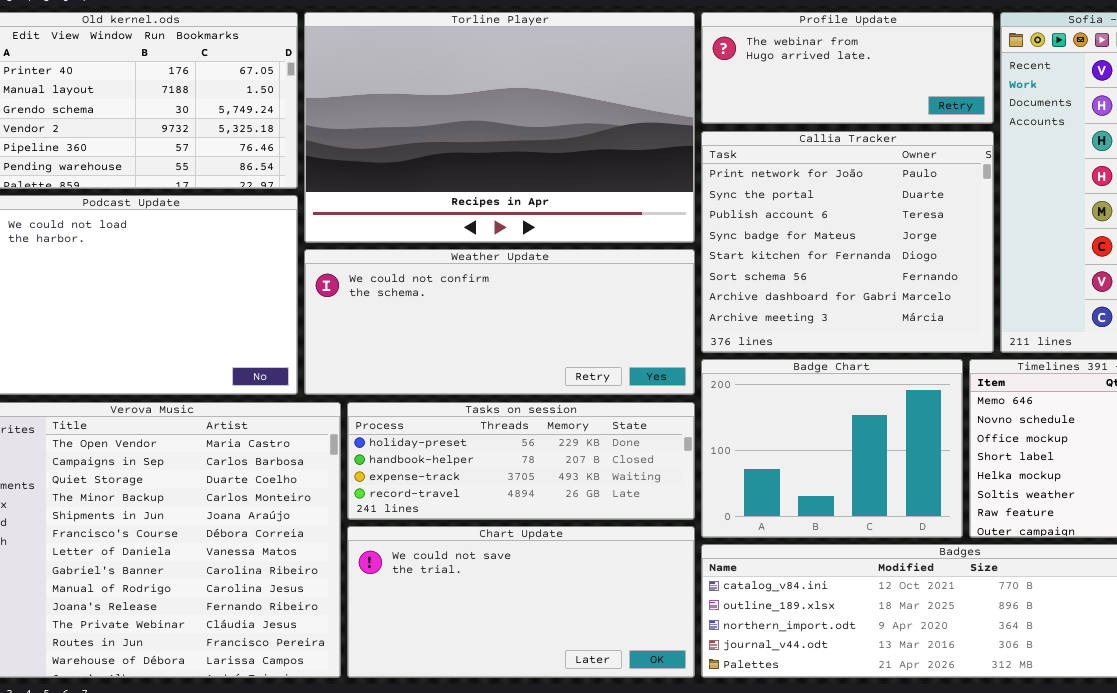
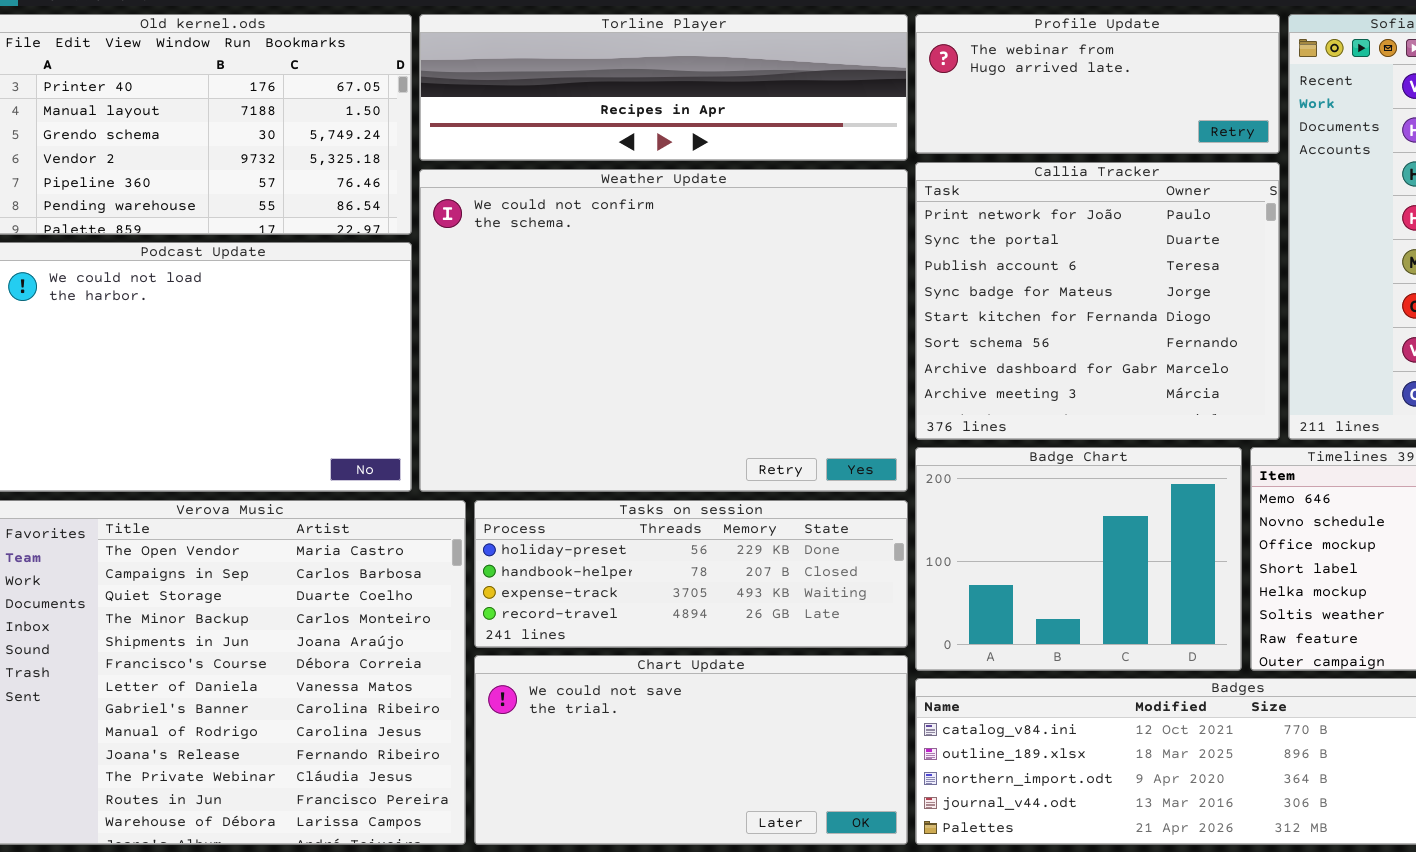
Torline Player: [304,12,695,243] -> [419,14,908,161], resized
Weather Update: [304,249,695,395] -> [419,169,908,492], resized

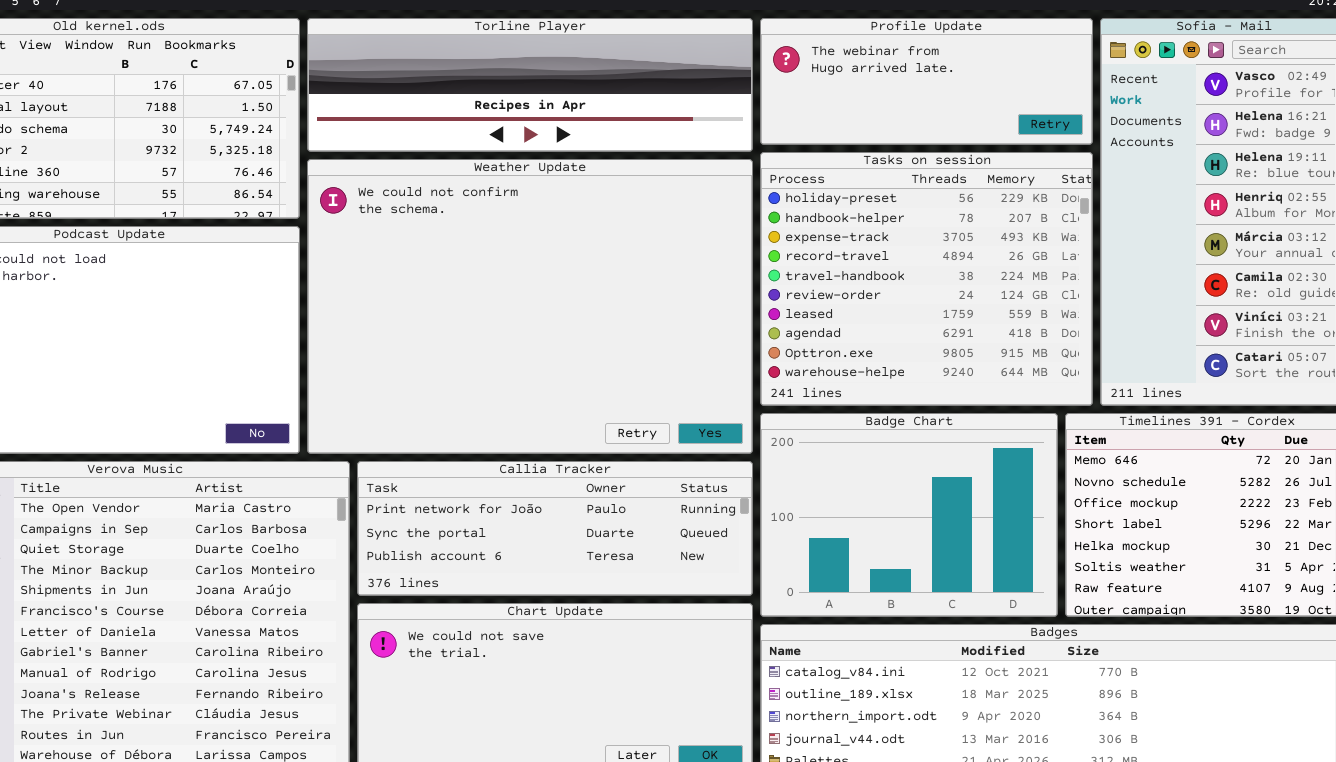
Callia Tracker: [915,162,1280,440] -> [357,461,753,596], moved, resized
Tasks on session: [474,500,908,648] -> [760,152,1093,406], moved, resized

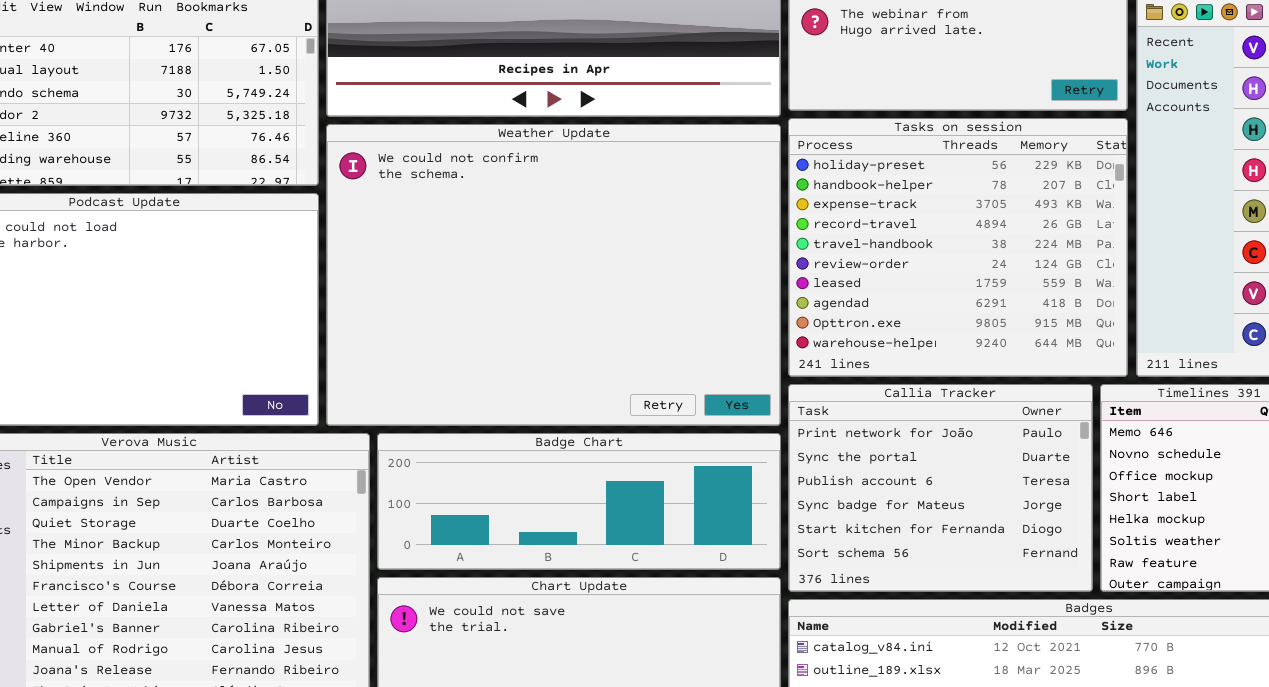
Badge Chart: [760,413,1058,617] -> [377,433,781,570], moved, resized
Callia Tracker: [357,461,753,596] -> [788,384,1093,592], moved, resized

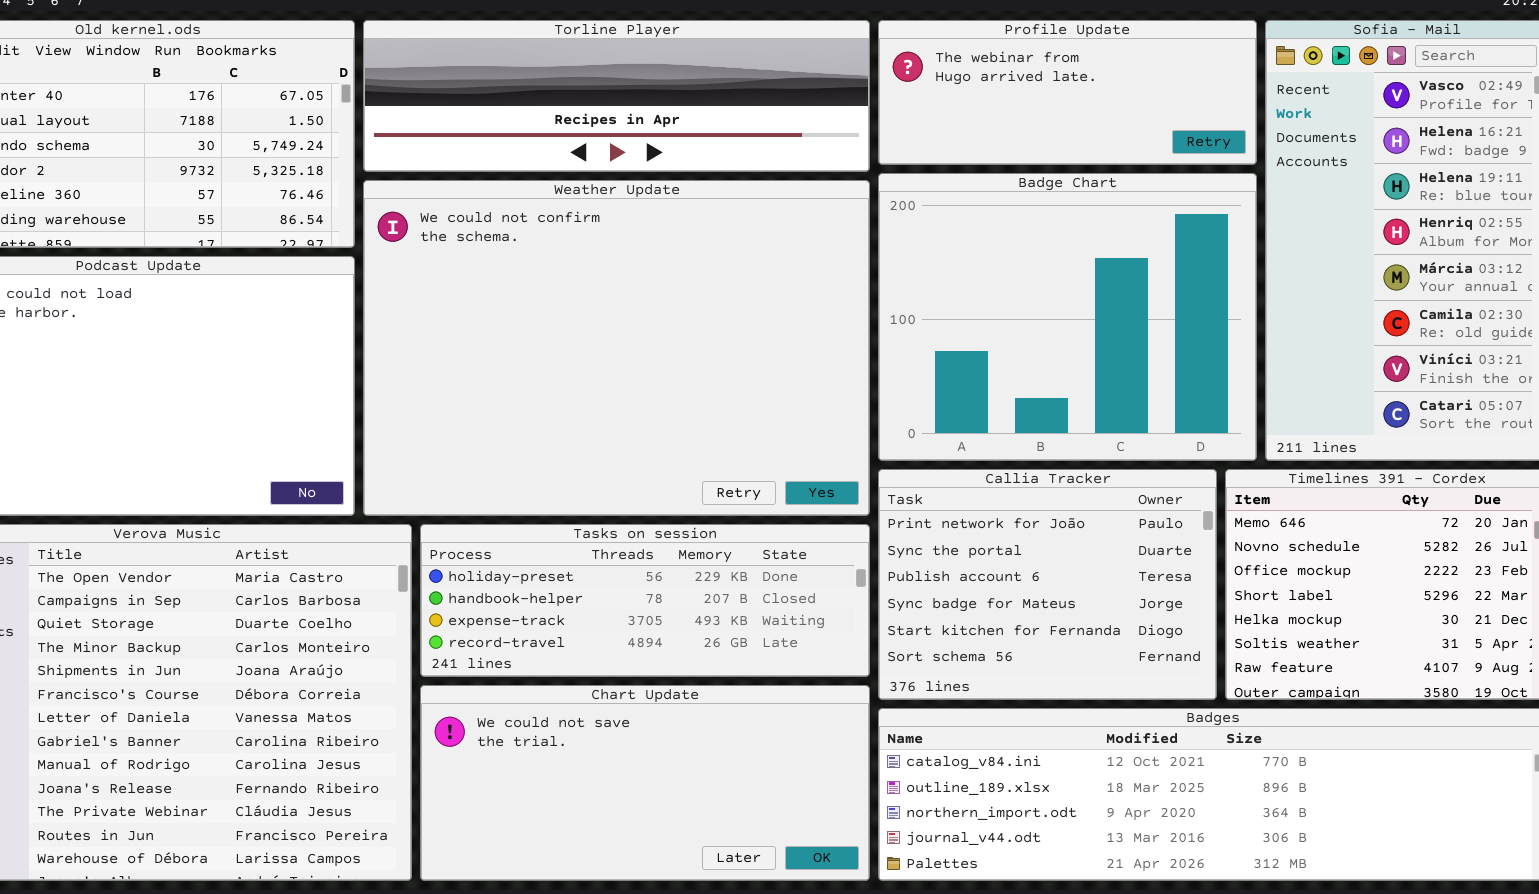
Tasks on session: [788,118,1128,377] -> [420,524,870,677], moved, resized
Badge Chart: [377,433,781,570] -> [878,173,1257,461], moved, resized

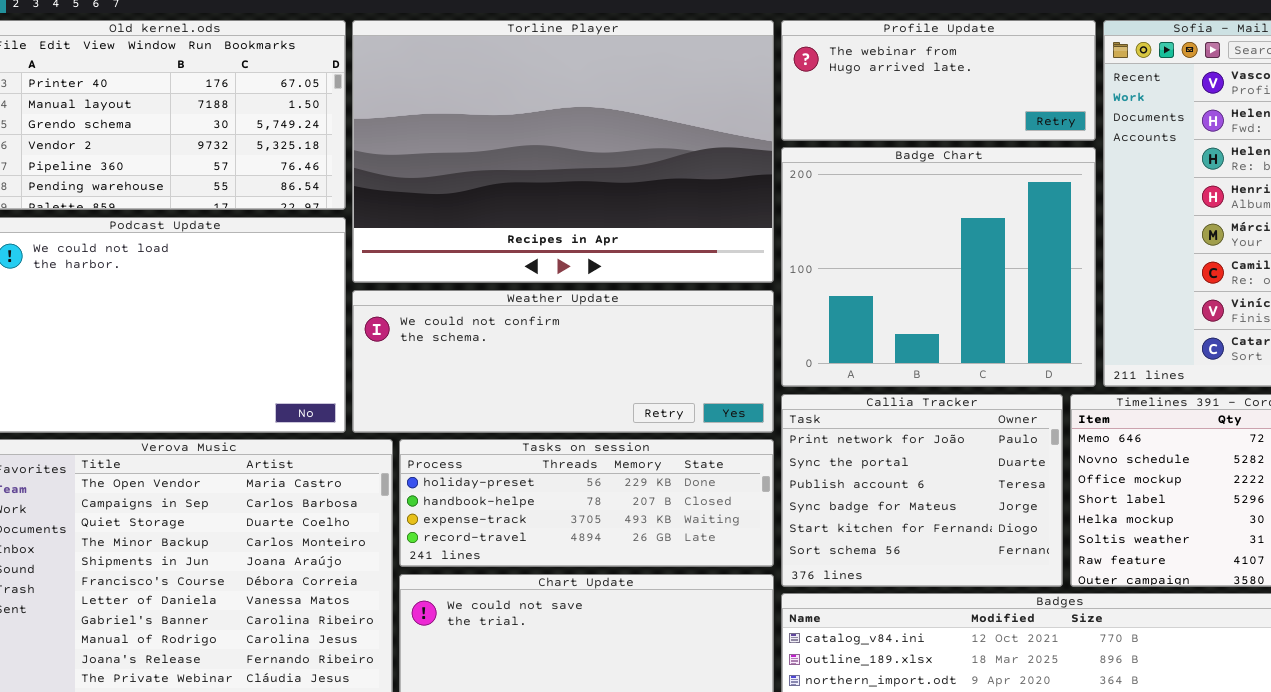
Torline Player: [363,20,870,172] -> [352,20,774,283], resized
Weather Update: [363,180,870,516] -> [352,290,774,433], resized

